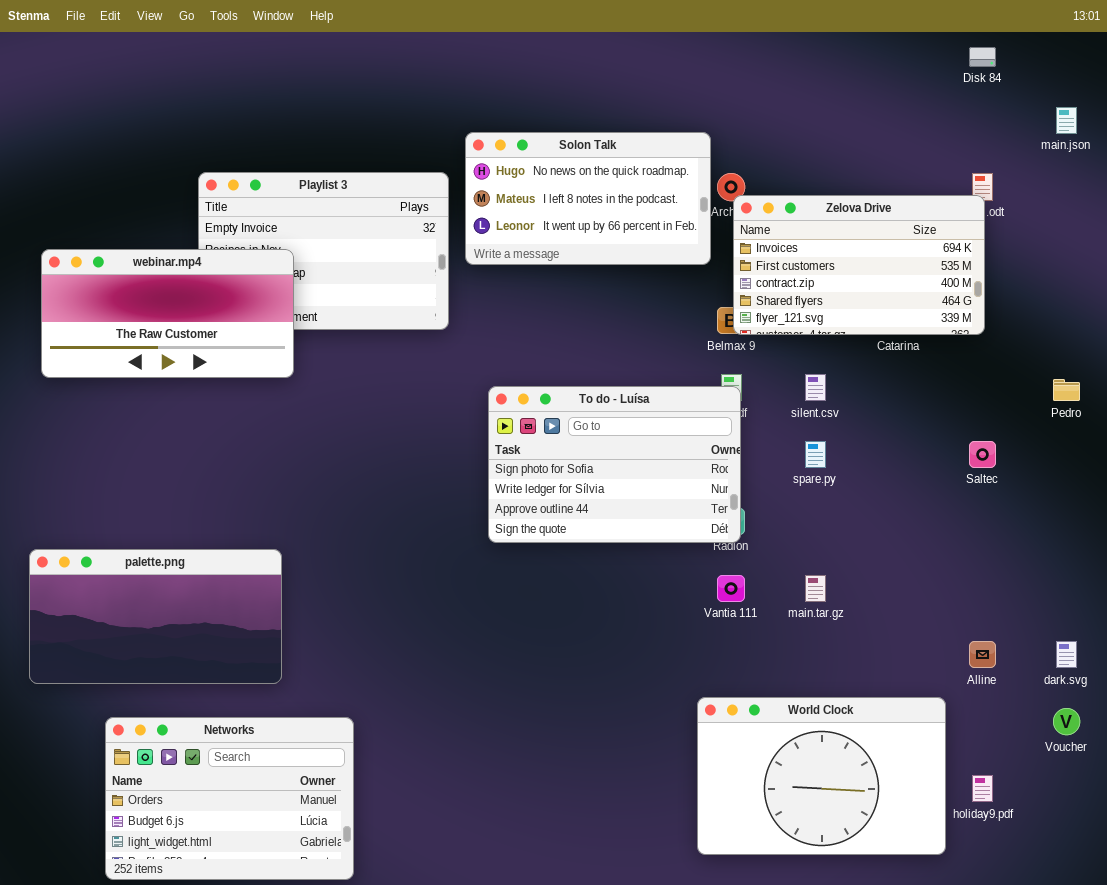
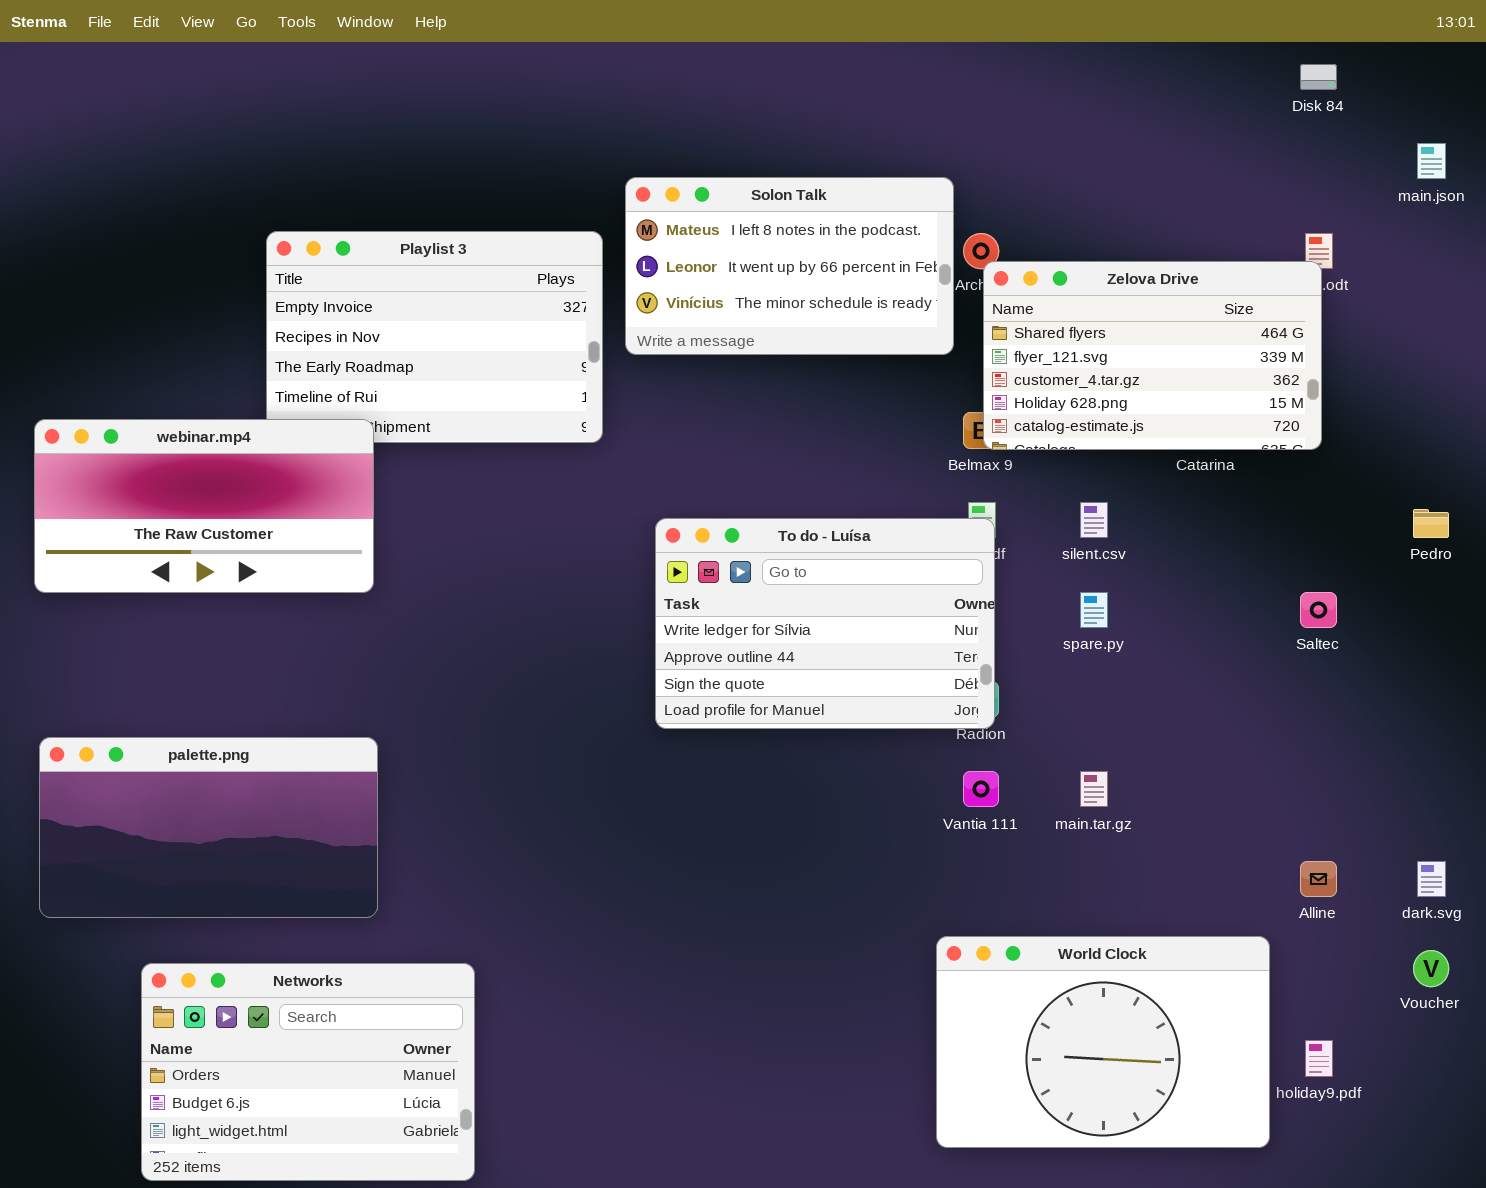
Solon Talk: [465,132,711,265] -> [625,177,954,355], scrolled down 1 row
Zelova Drive: [733,195,985,335] -> [983,261,1322,450], scrolled down 3 rows
webinar.mp4: [41,249,294,378] -> [34,419,374,593], moved
To do - Luísa: [488,386,741,543] -> [655,518,995,729], scrolled down 1 row

